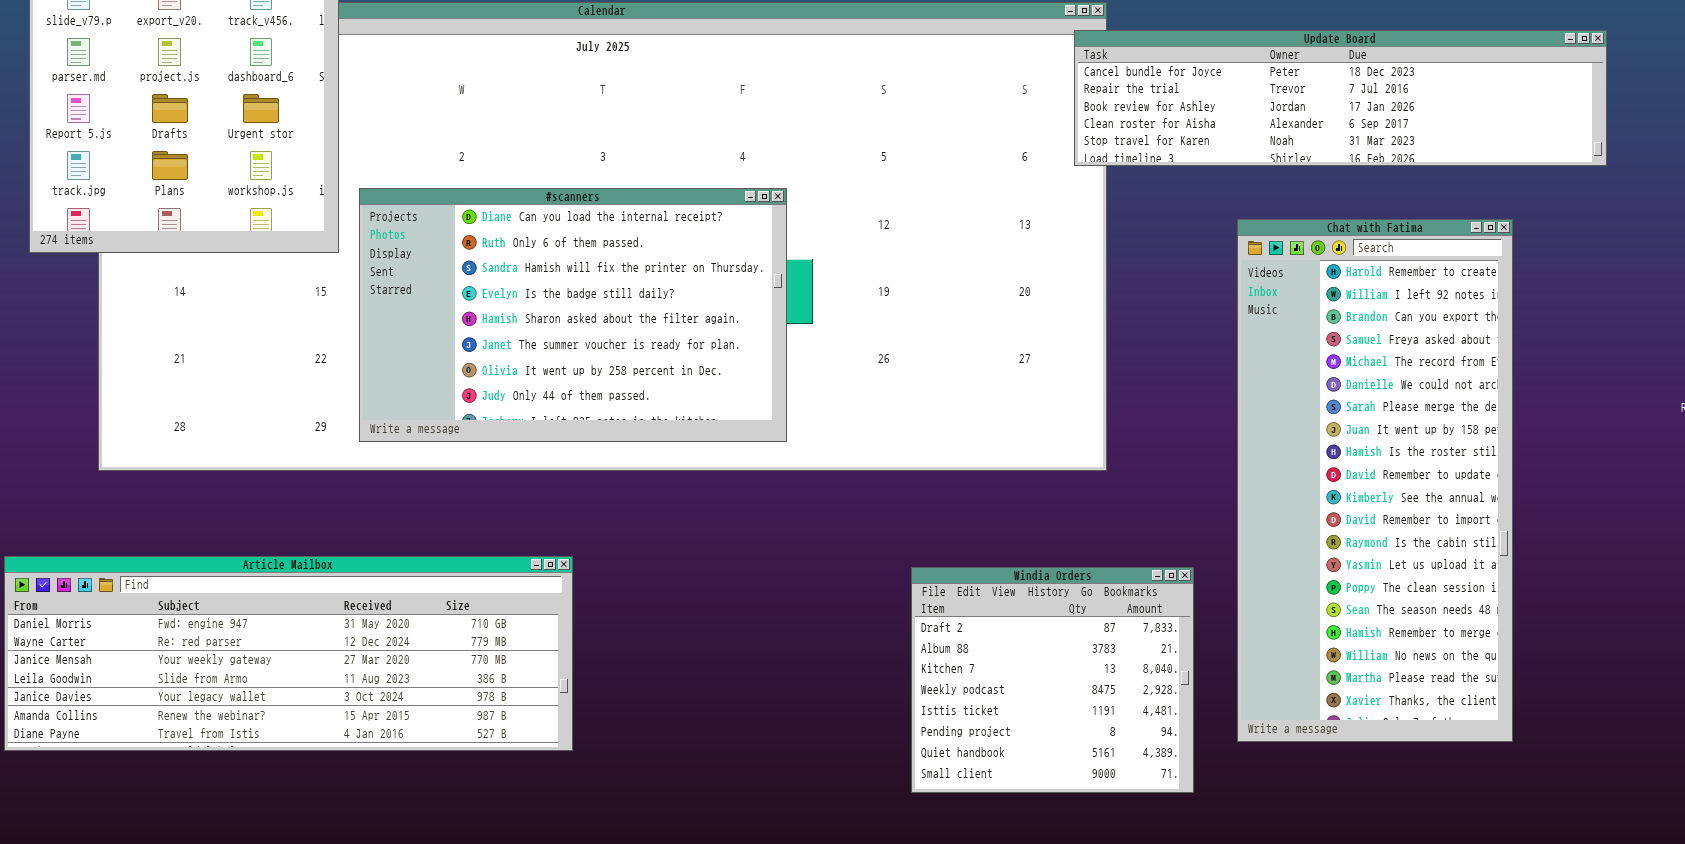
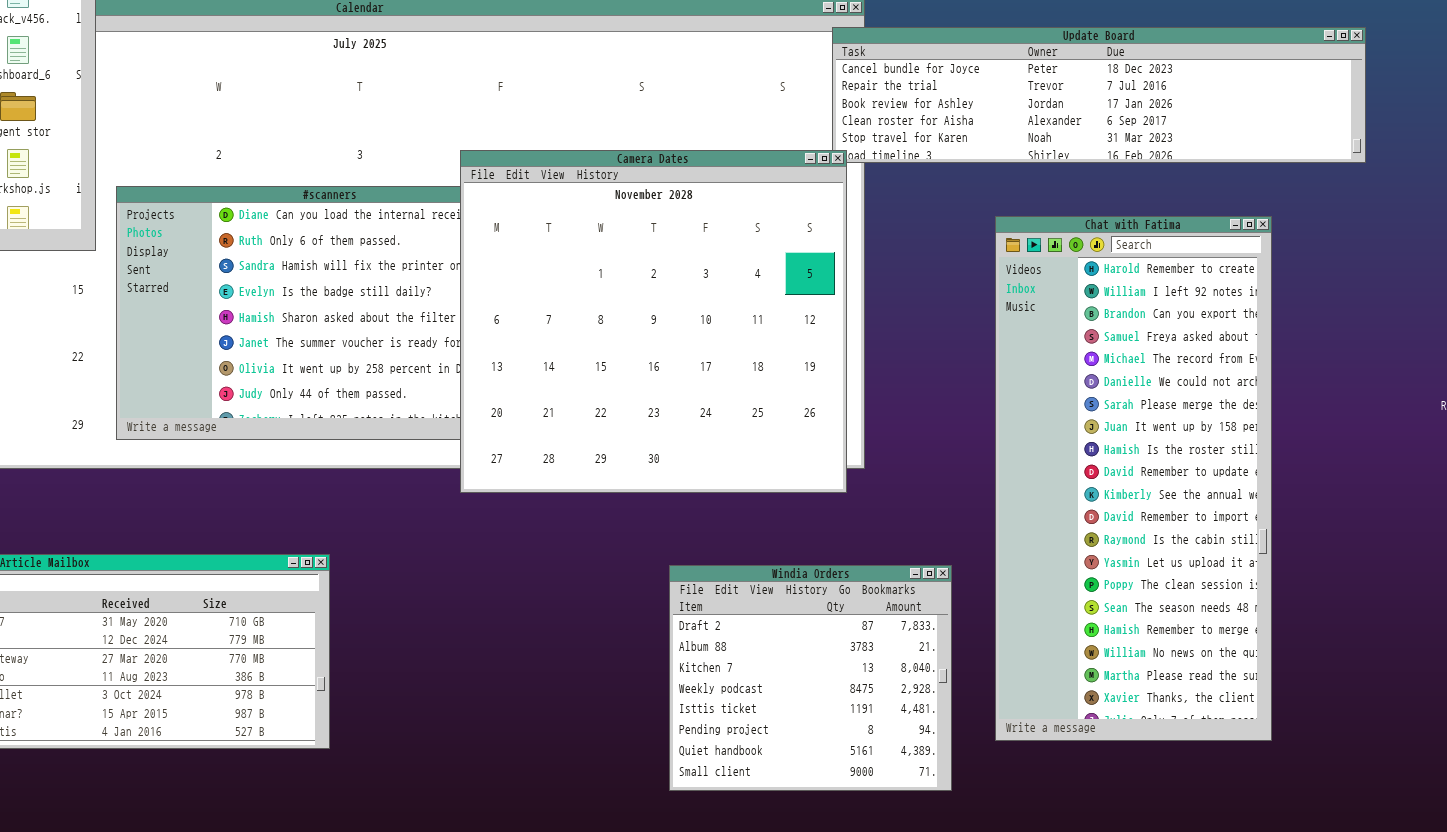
Camera Dates: none -> [460,150,847,493], opened

